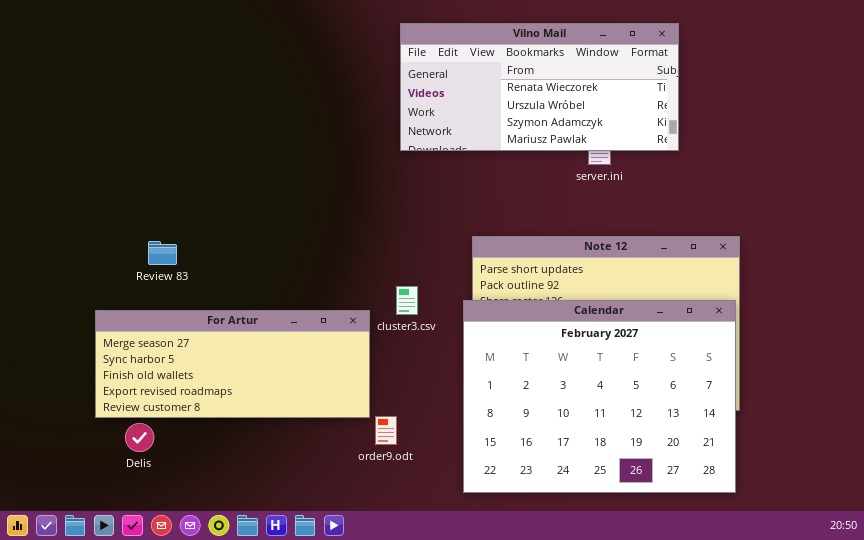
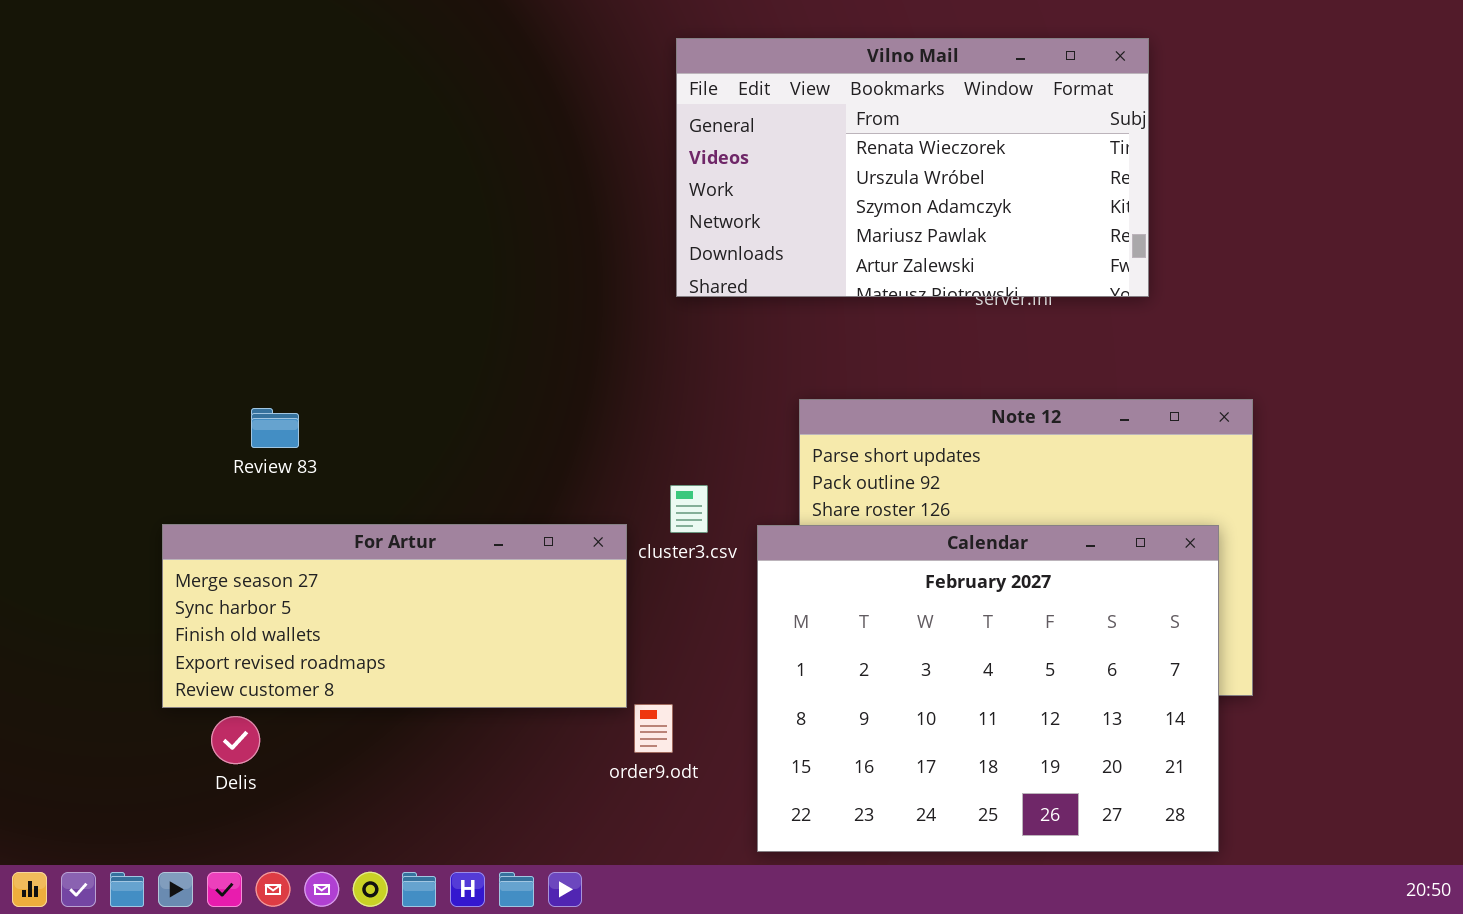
Vilno Mail: [400,23,679,151] -> [676,38,1149,297], resized
Calendar: [463,300,736,493] -> [757,525,1219,852], moved

